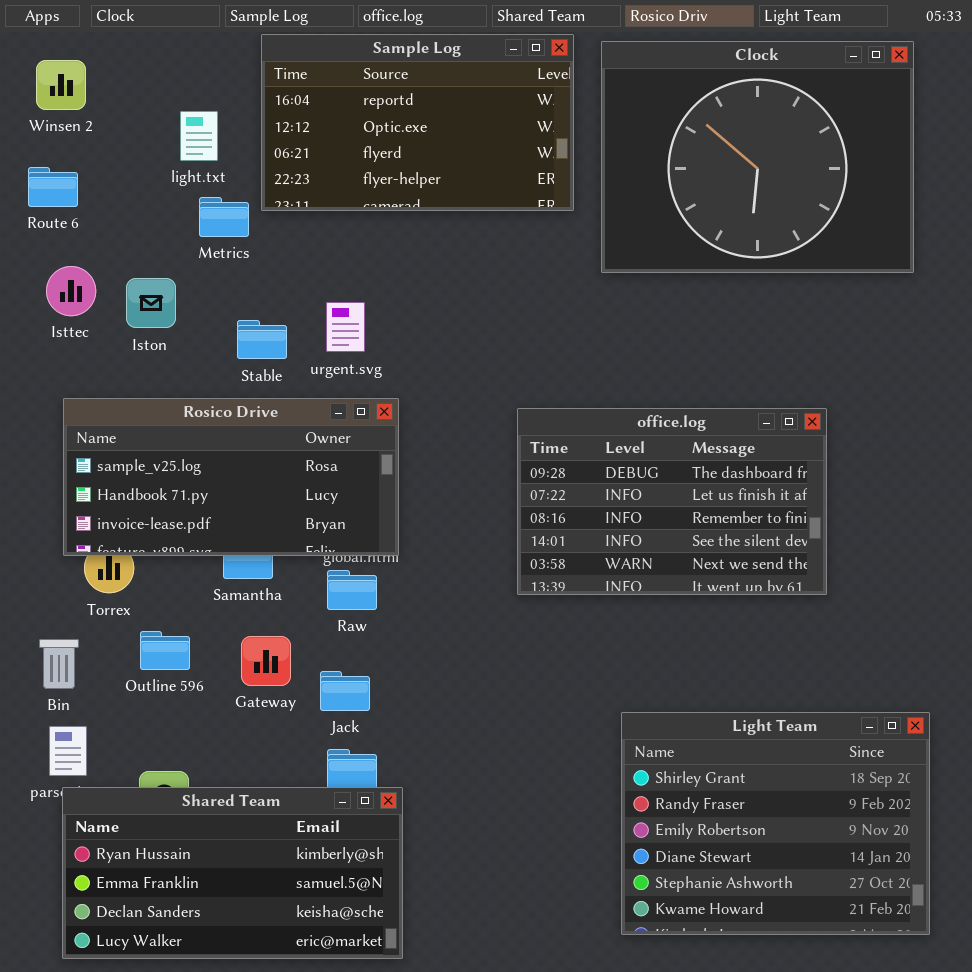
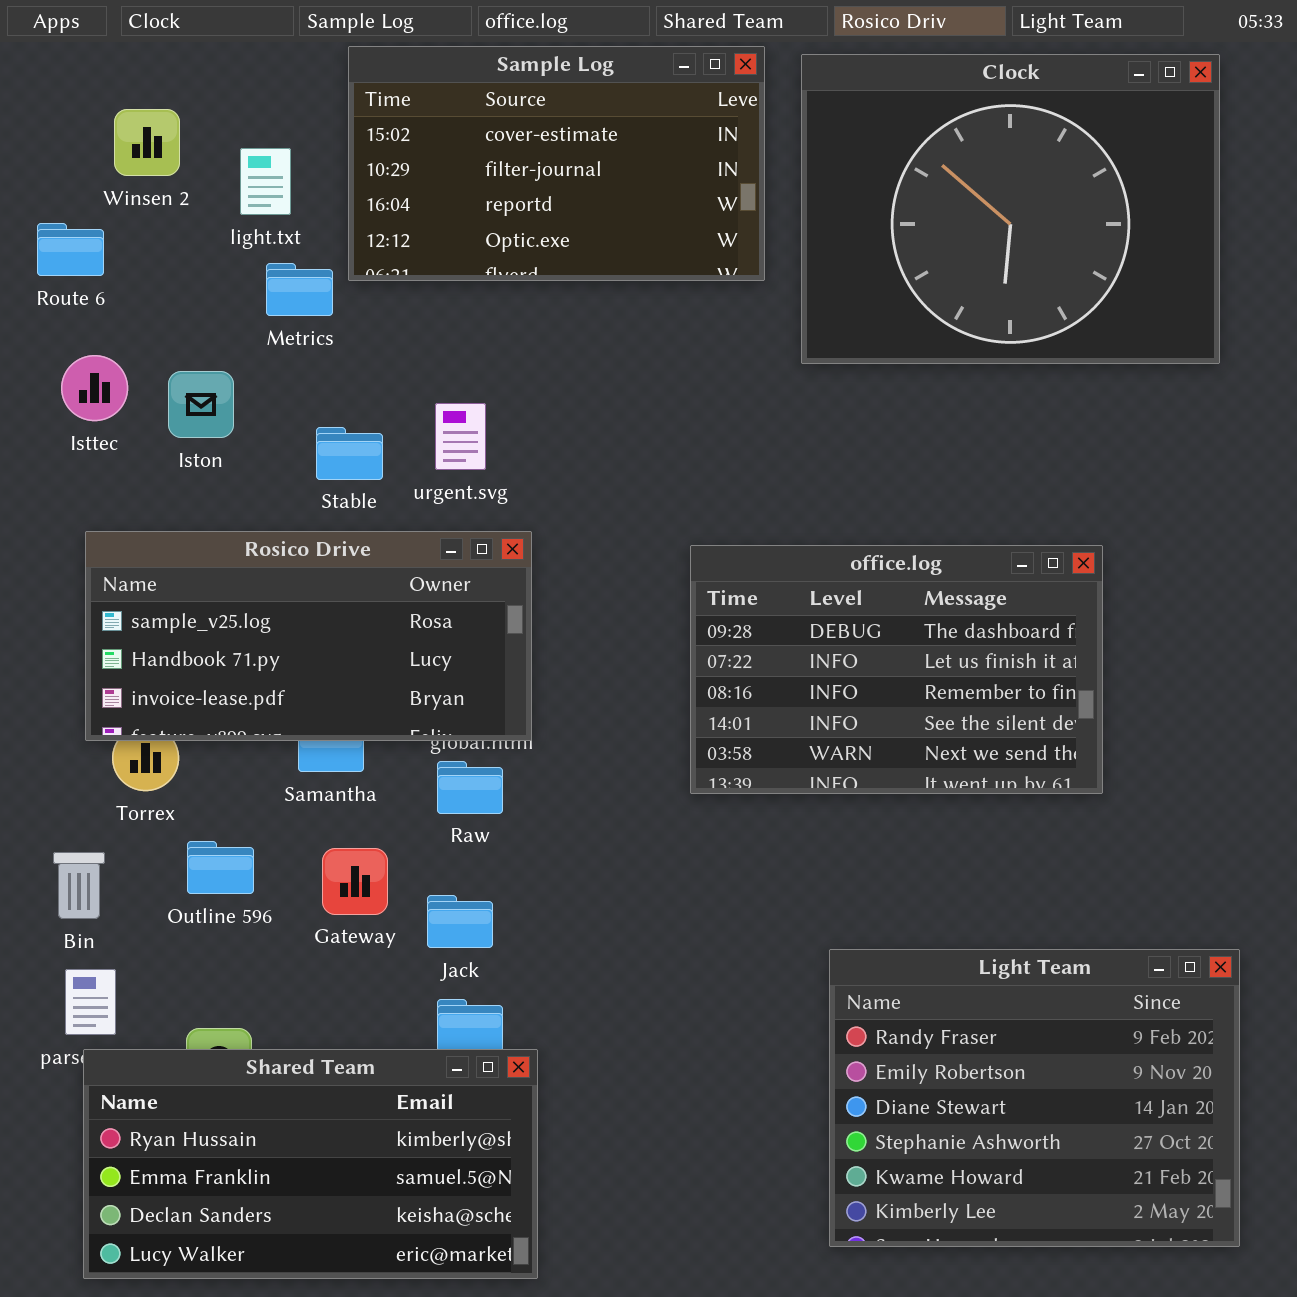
Sample Log: [261,34,574,211] -> [348,46,765,281], scrolled up 2 rows
Winsen 2: [36,60,86,110] -> [114,109,180,176], moved
Light Team: [621,712,930,935] -> [829,949,1240,1247], scrolled down 1 row

